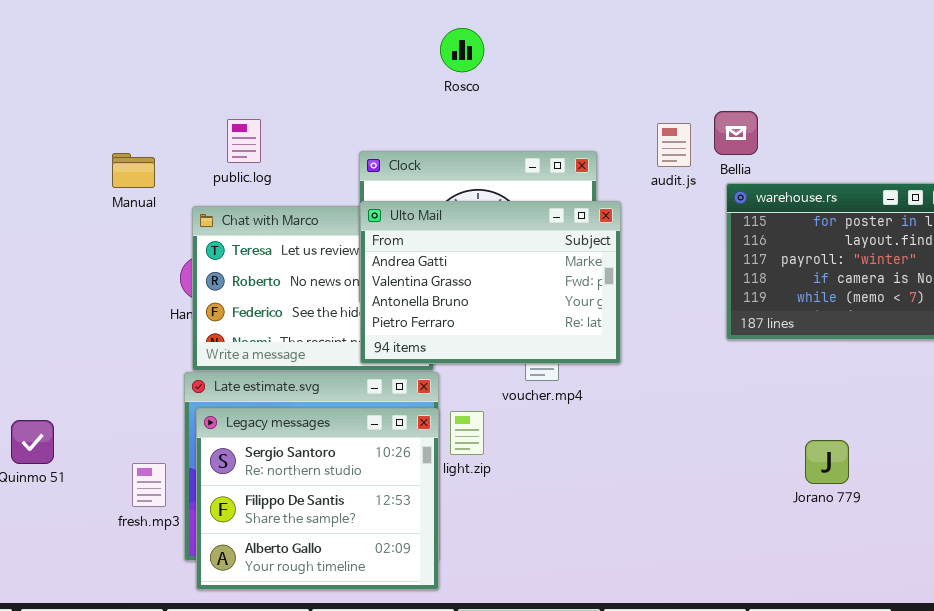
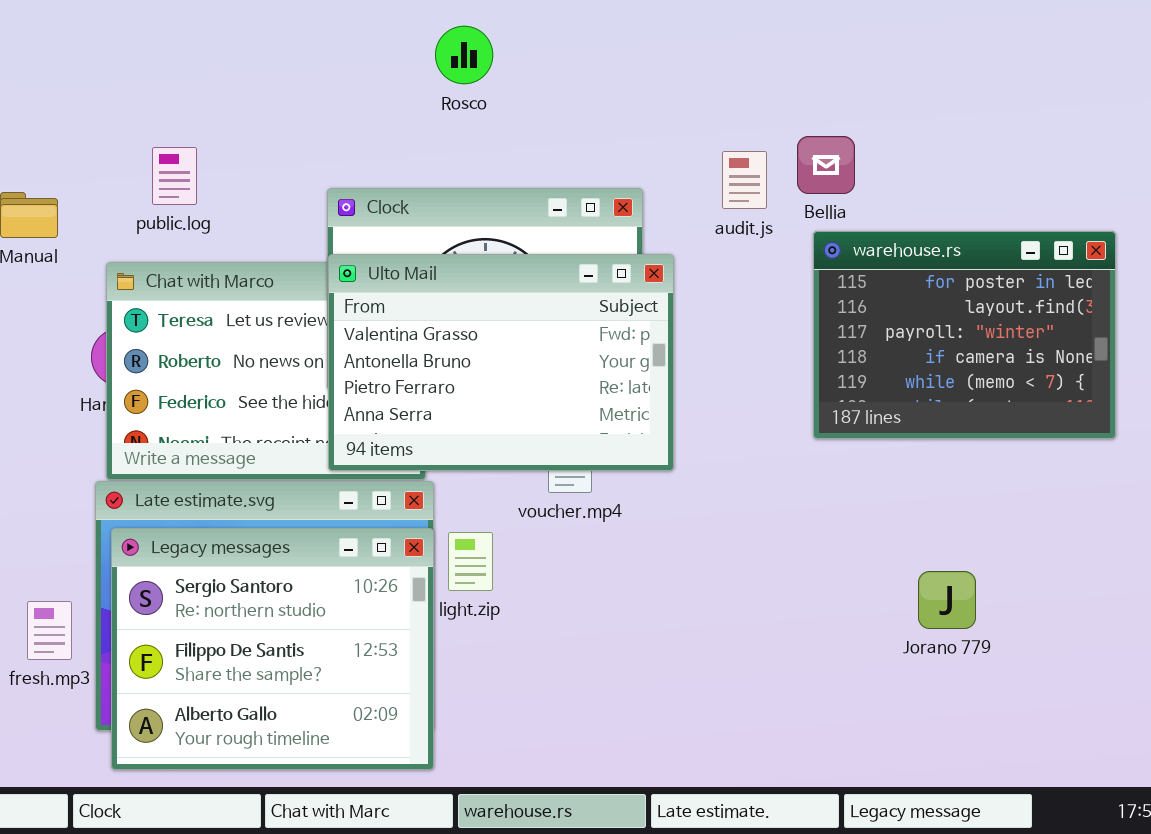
Ulto Mail: [360,201,621,364] -> [328,254,674,471], scrolled down 1 row

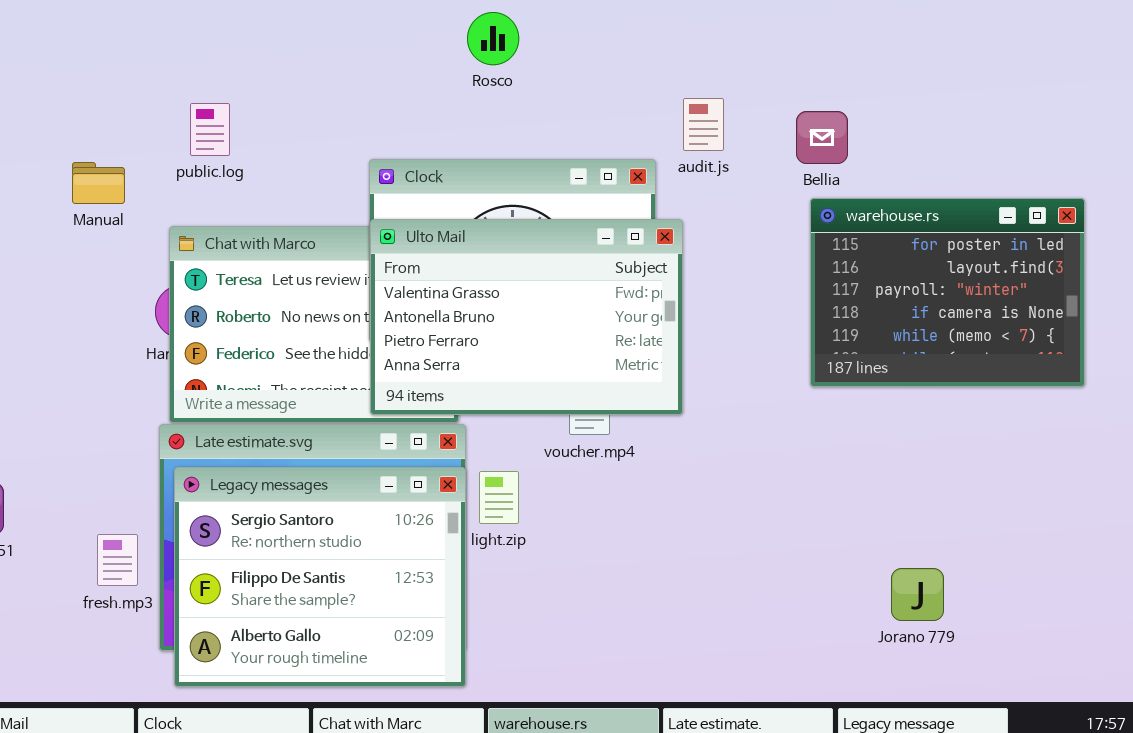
public.log: [152,147,197,205] -> [190,103,230,156], moved
audit.js: [722,151,767,209] -> [683,98,724,151], moved
Jorano 779: [918,571,976,629] -> [891,568,944,621], moved

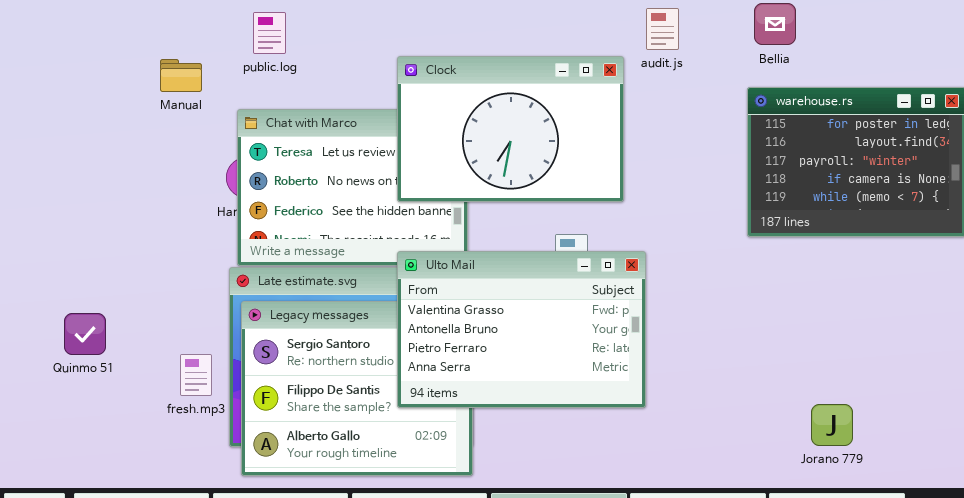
Bellia: [796,111,848,164] -> [754,3,796,45], moved
Ulto Mail: [370,219,683,415] -> [397,251,646,408], moved
Jorano 779: [891,568,944,621] -> [811,404,853,446], moved

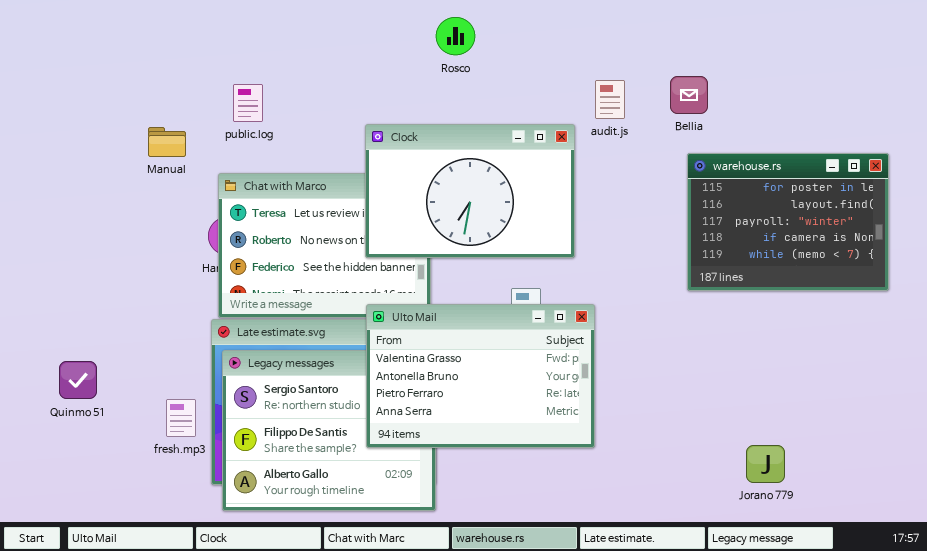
Bellia: [754,3,796,45] -> [670,76,708,114], moved

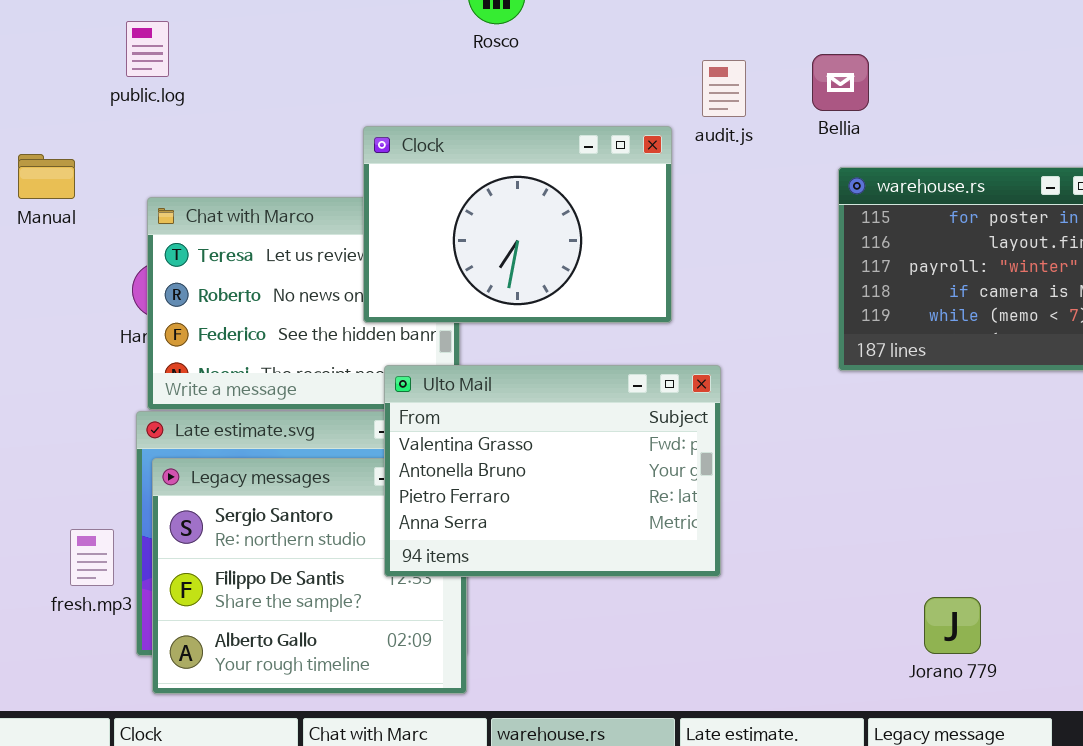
public.log: [233,84,263,122] -> [126,21,169,77], moved
Manual: [148,127,186,157] -> [18,154,75,199], moved
Ulto Mail: [366,304,595,448] -> [384,365,721,577], moved

